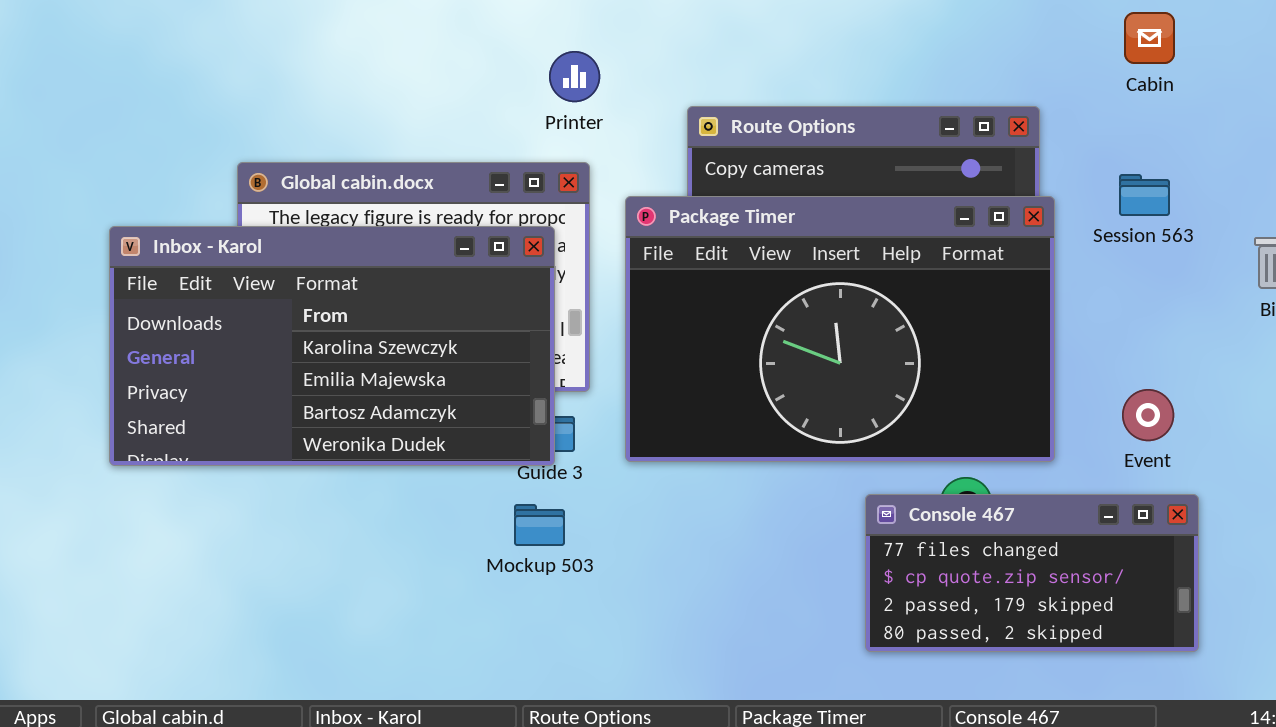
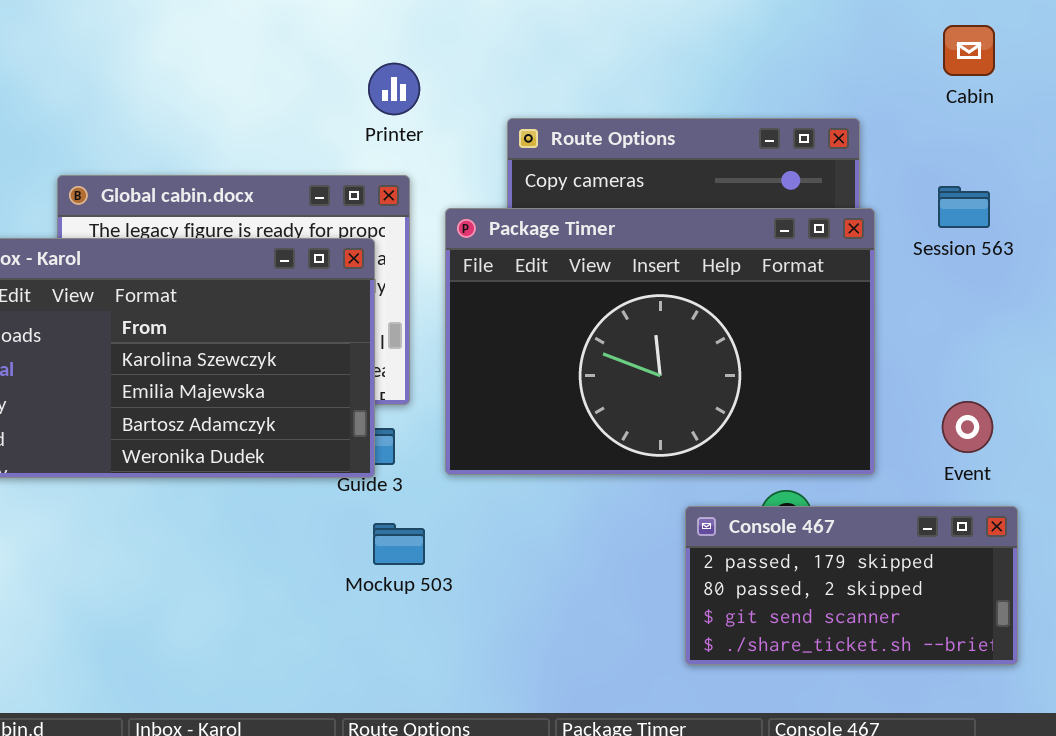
Console 467: [865,494,1199,652] -> [685,506,1018,665], scrolled down 2 rows
Mockup 503: [514,504,565,546] -> [373,523,425,565], moved

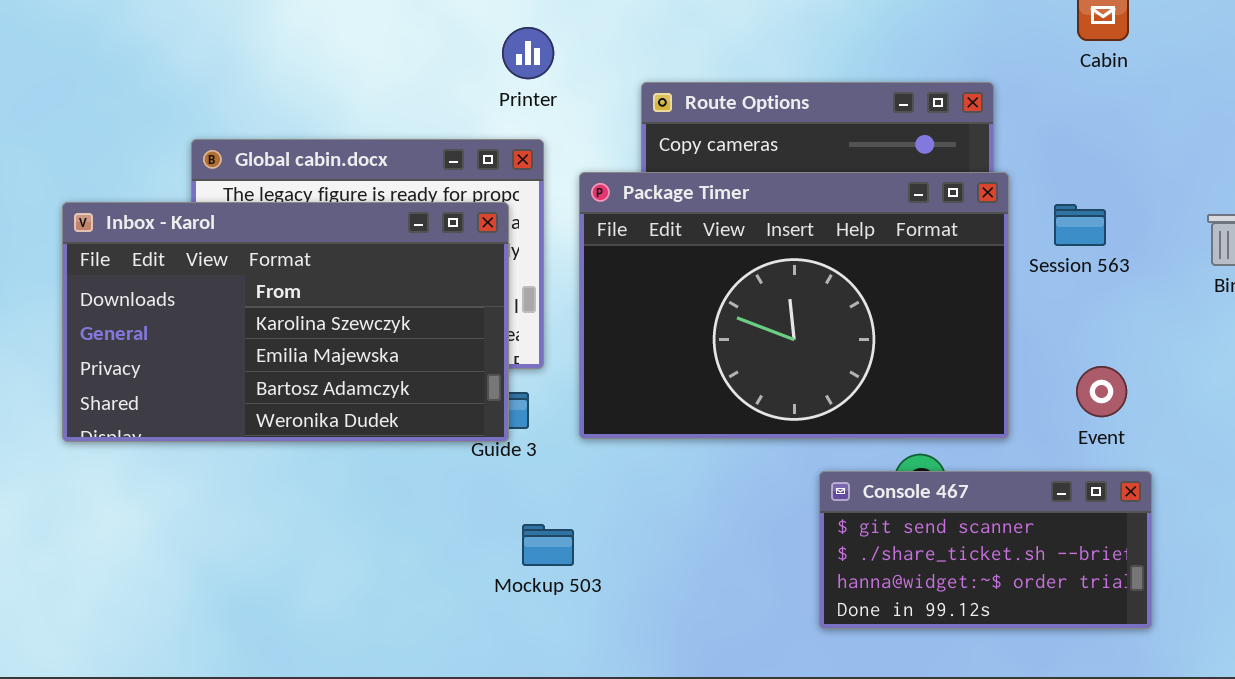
Session 563: [938,186,990,228] -> [1054,204,1106,246], moved
Console 467: [685,506,1018,665] -> [819,471,1152,629], scrolled down 2 rows
Mockup 503: [373,523,425,565] -> [522,524,574,566], moved

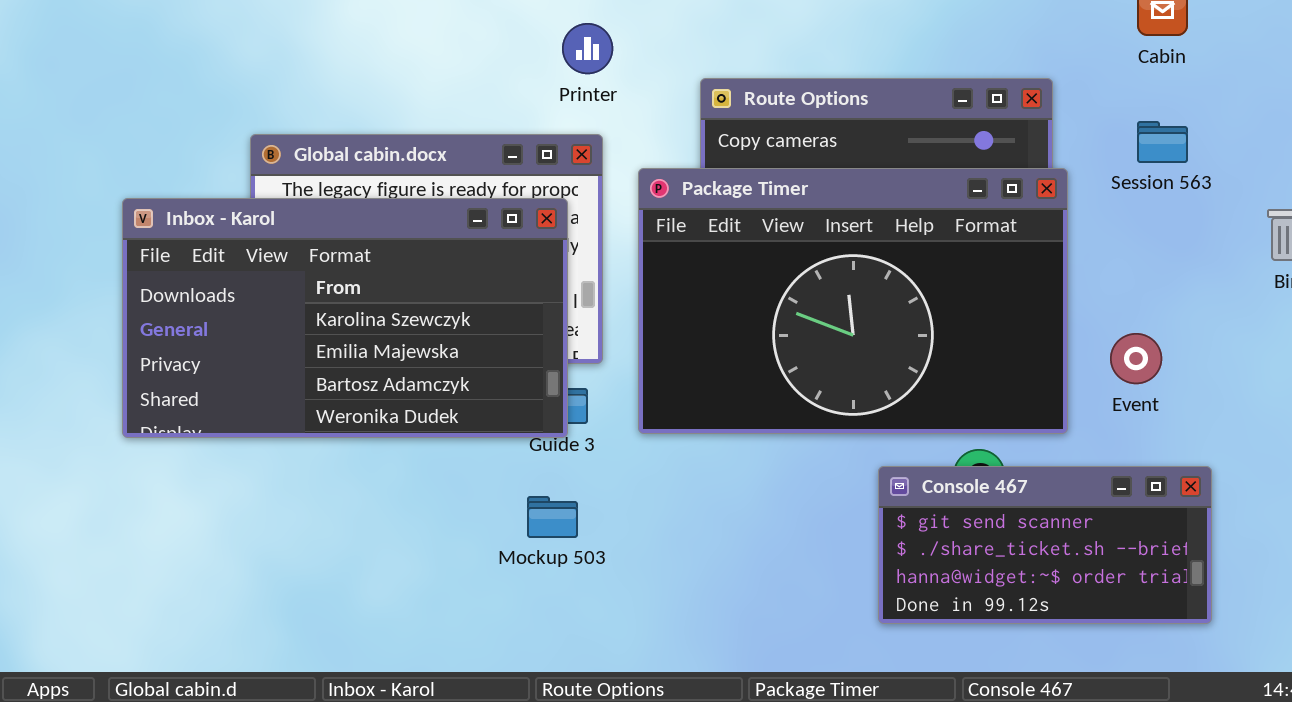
Session 563: [1054,204,1106,246] -> [1137,121,1188,163], moved
Event: [1076,366,1127,417] -> [1110,333,1162,384], moved
Mockup 503: [522,524,574,566] -> [527,496,578,538], moved

